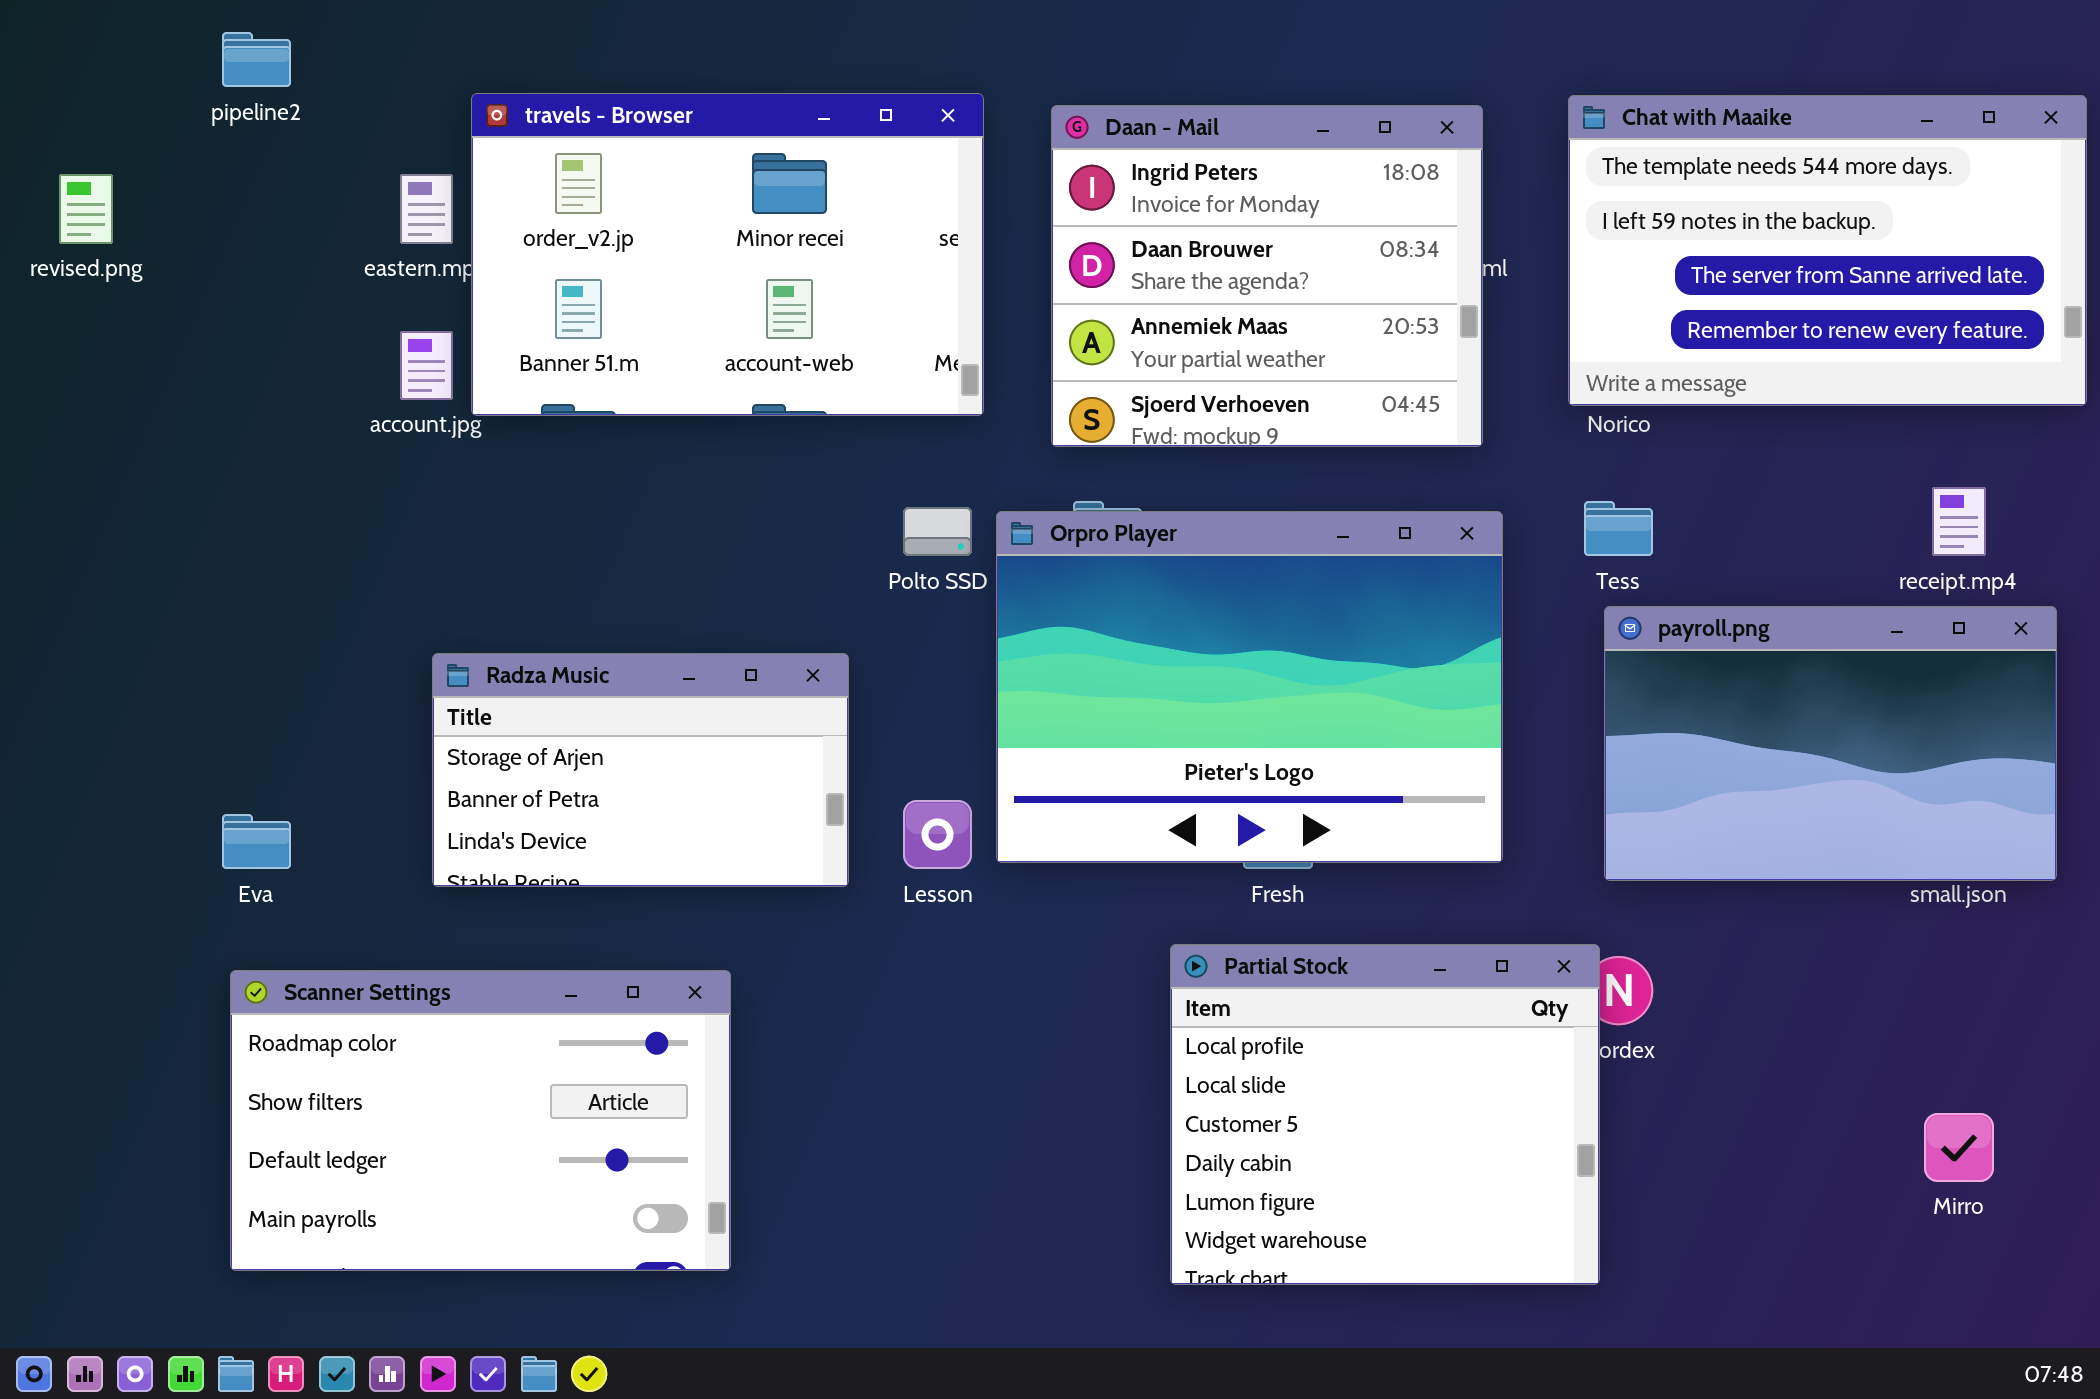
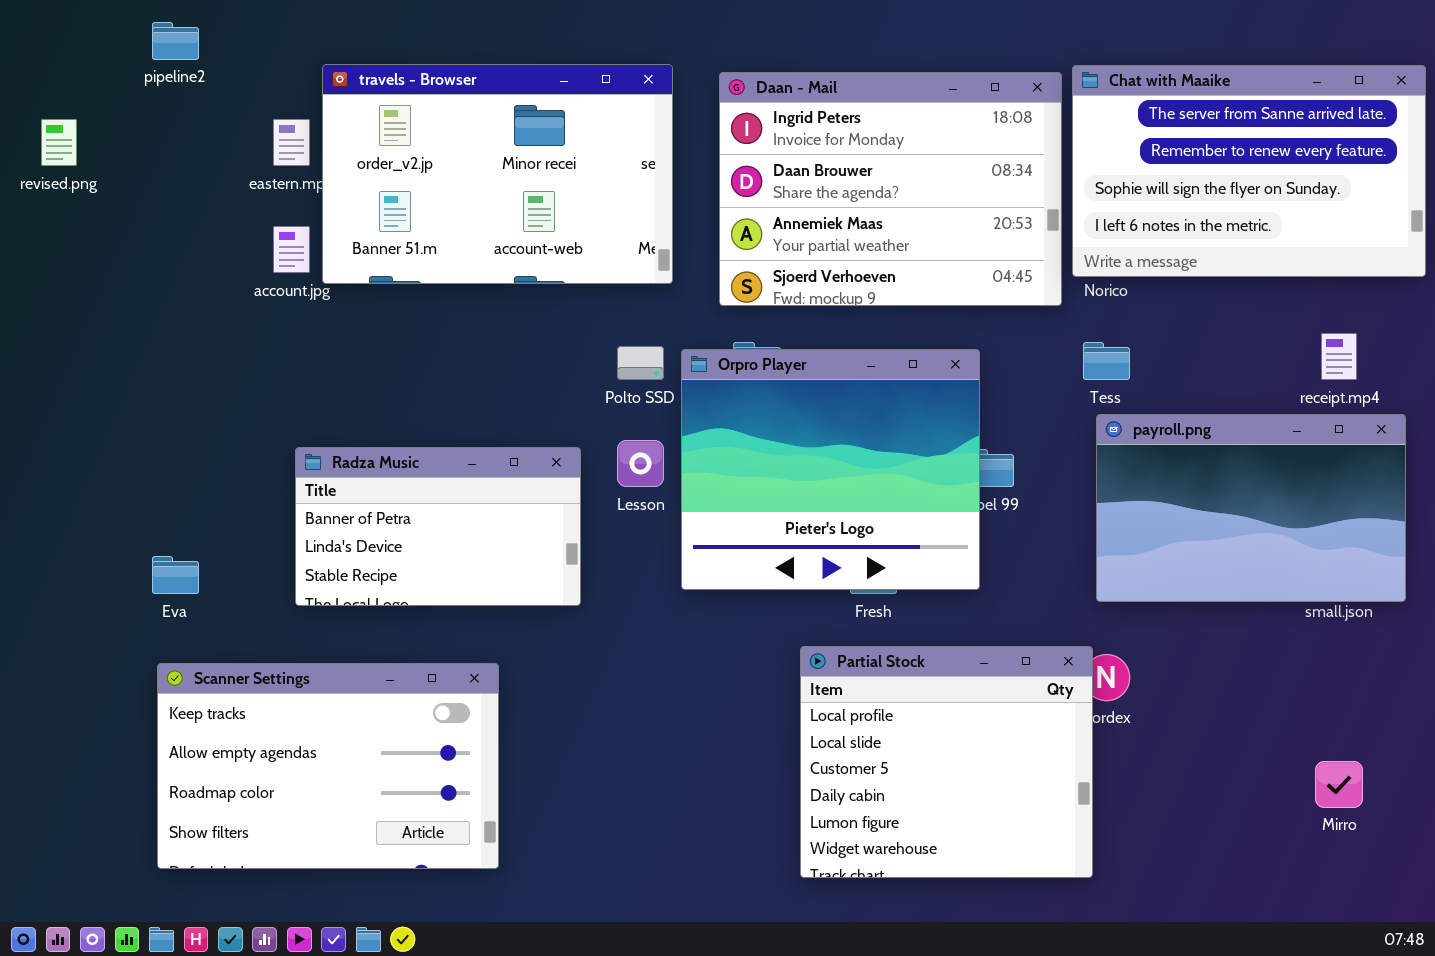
Chat with Maaike: [1568,95,2087,406] -> [1072,65,1426,277], scrolled down 2 rows
Daan - Mail: [1051,105,1483,447] -> [719,72,1062,306], resized
Orpro Player: [996,511,1503,863] -> [681,349,980,590], resized
Radza Music: [432,653,849,887] -> [295,447,581,606], scrolled down 1 row
Lesson: [903,800,972,869] -> [617,440,664,487], moved
Scanner Settings: [230,970,731,1271] -> [157,663,499,869], scrolled up 2 rows

